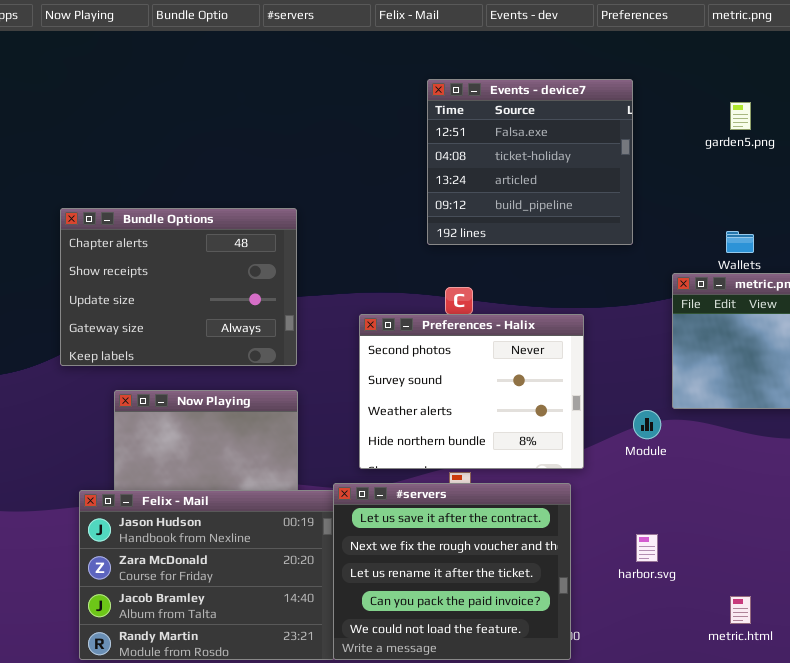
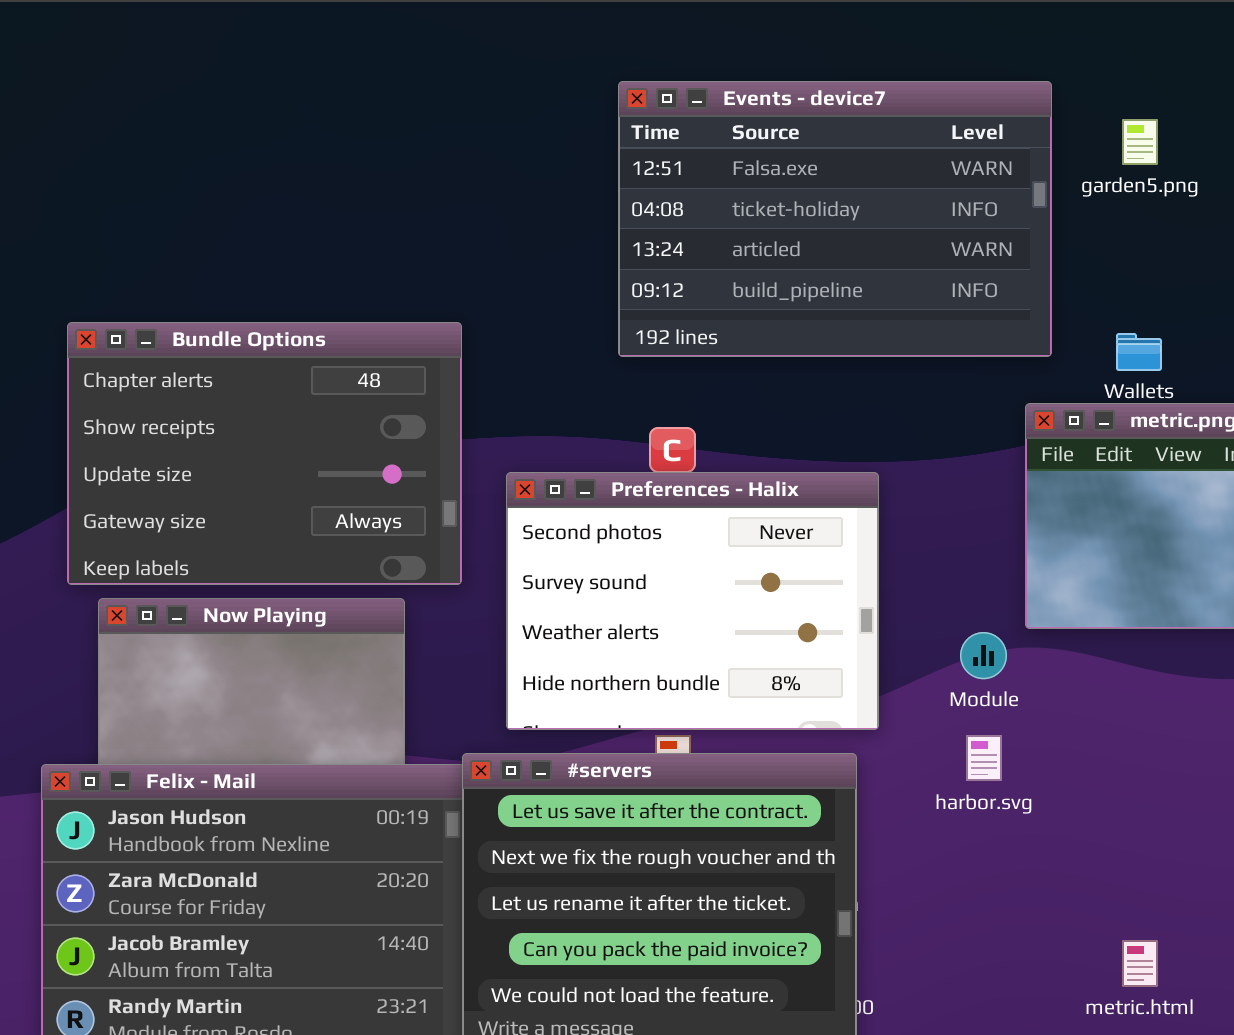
Events - device7: [427,79,633,245] -> [618,81,1052,357], resized
Bundle Options: [60,208,297,366] -> [67,322,462,585], moved
harbor.svg: [636,534,658,562] -> [966,735,1002,781], moved

